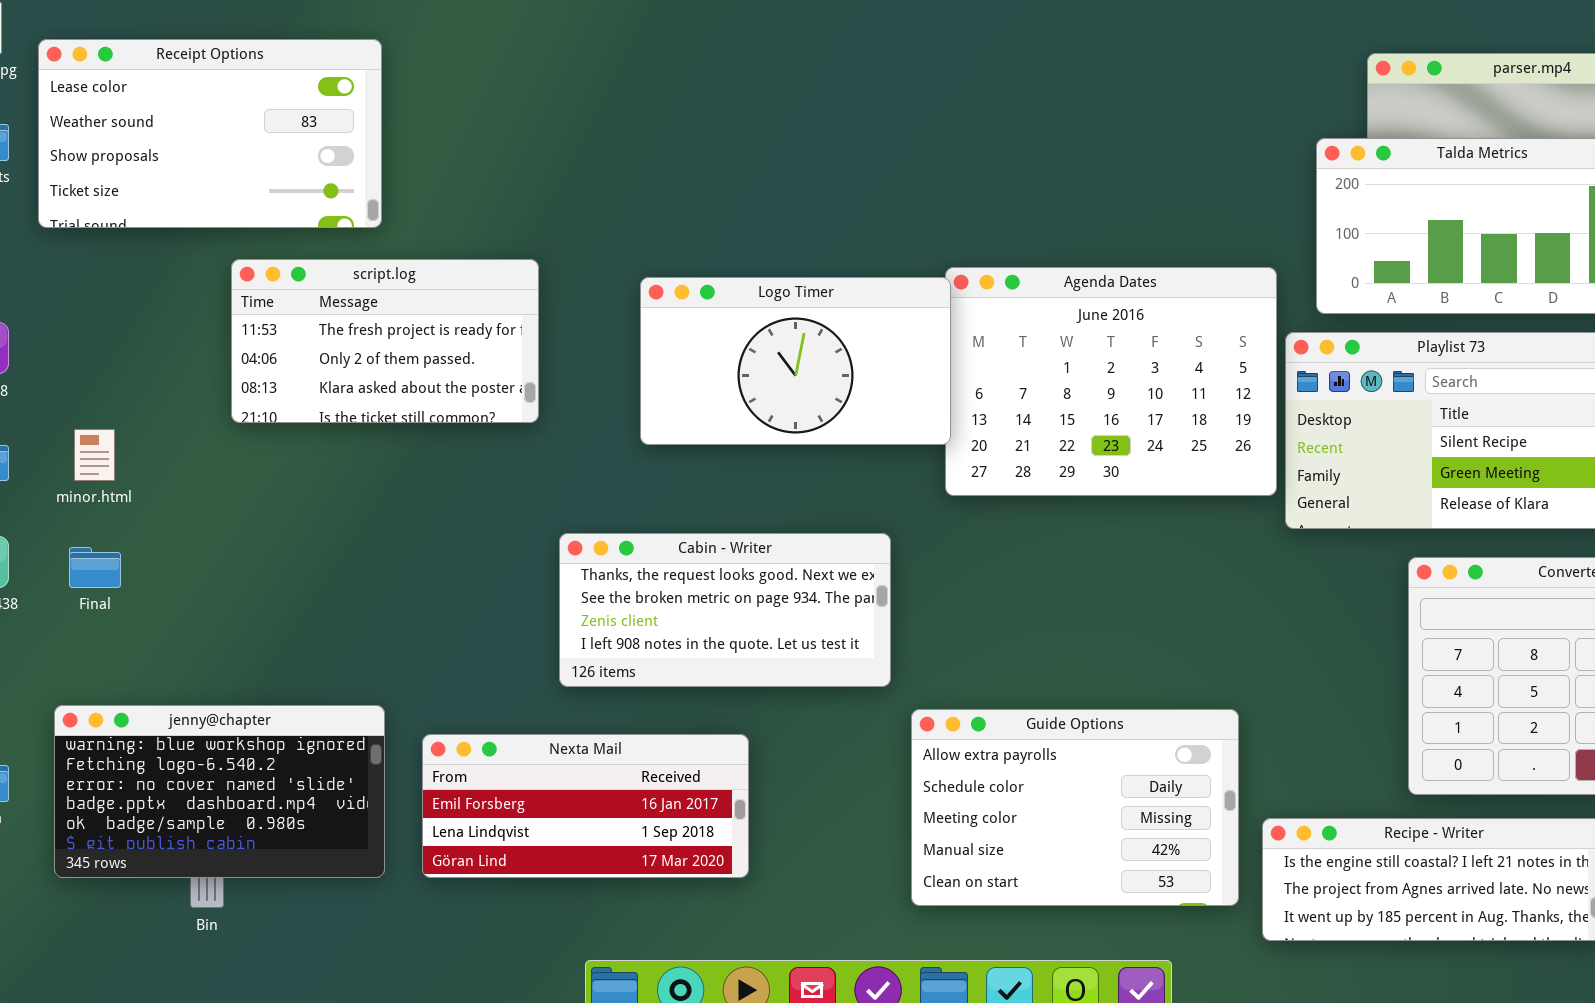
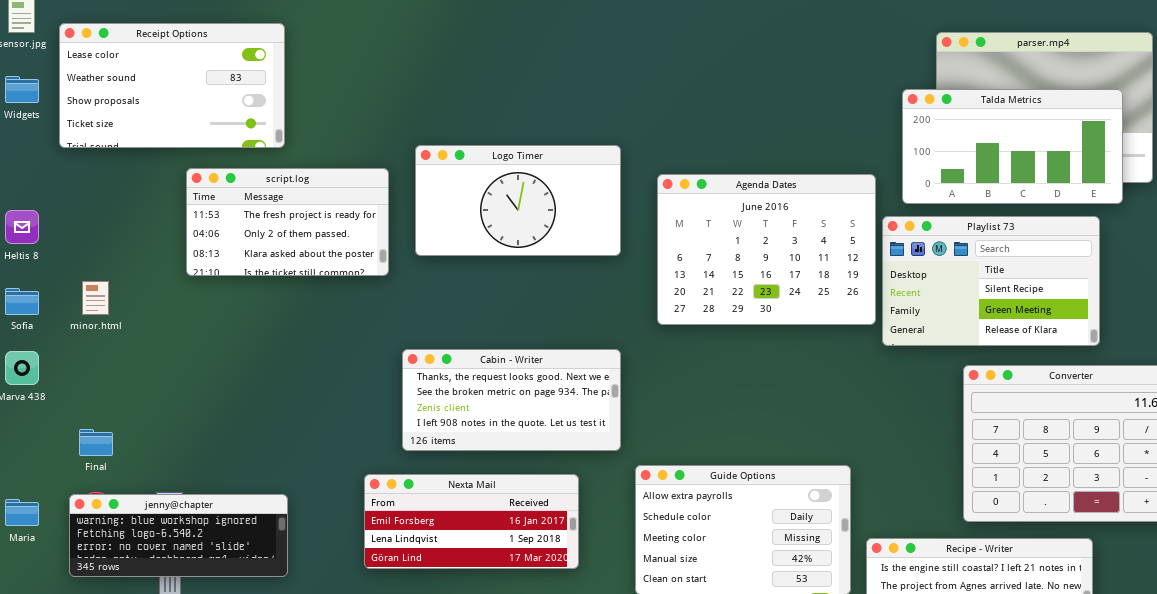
Logo Timer: [640,277,951,445] -> [415,145,621,256], moved
Final: [69,547,121,588] -> [79,429,113,456], moved
jenny@chapter: [54,705,385,878] -> [69,494,288,577], resized
Nexta Mail: [422,734,749,878] -> [364,474,579,569], moved

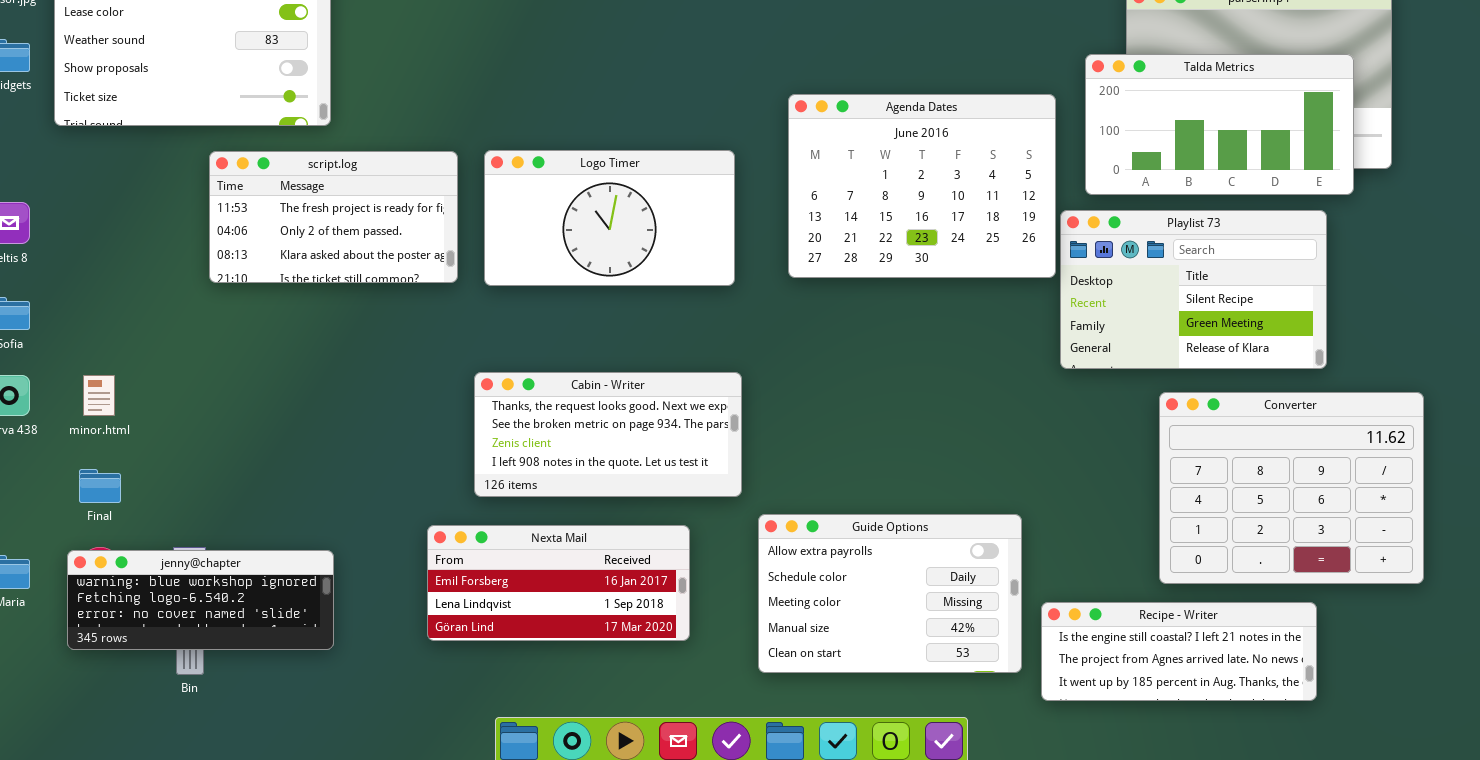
Logo Timer: [415,145,621,256] -> [484,150,735,286], moved
Agenda Dates: [657,174,876,325] -> [788,94,1056,278], moved
minor.html: [82,281,109,315] -> [83,375,115,416], moved

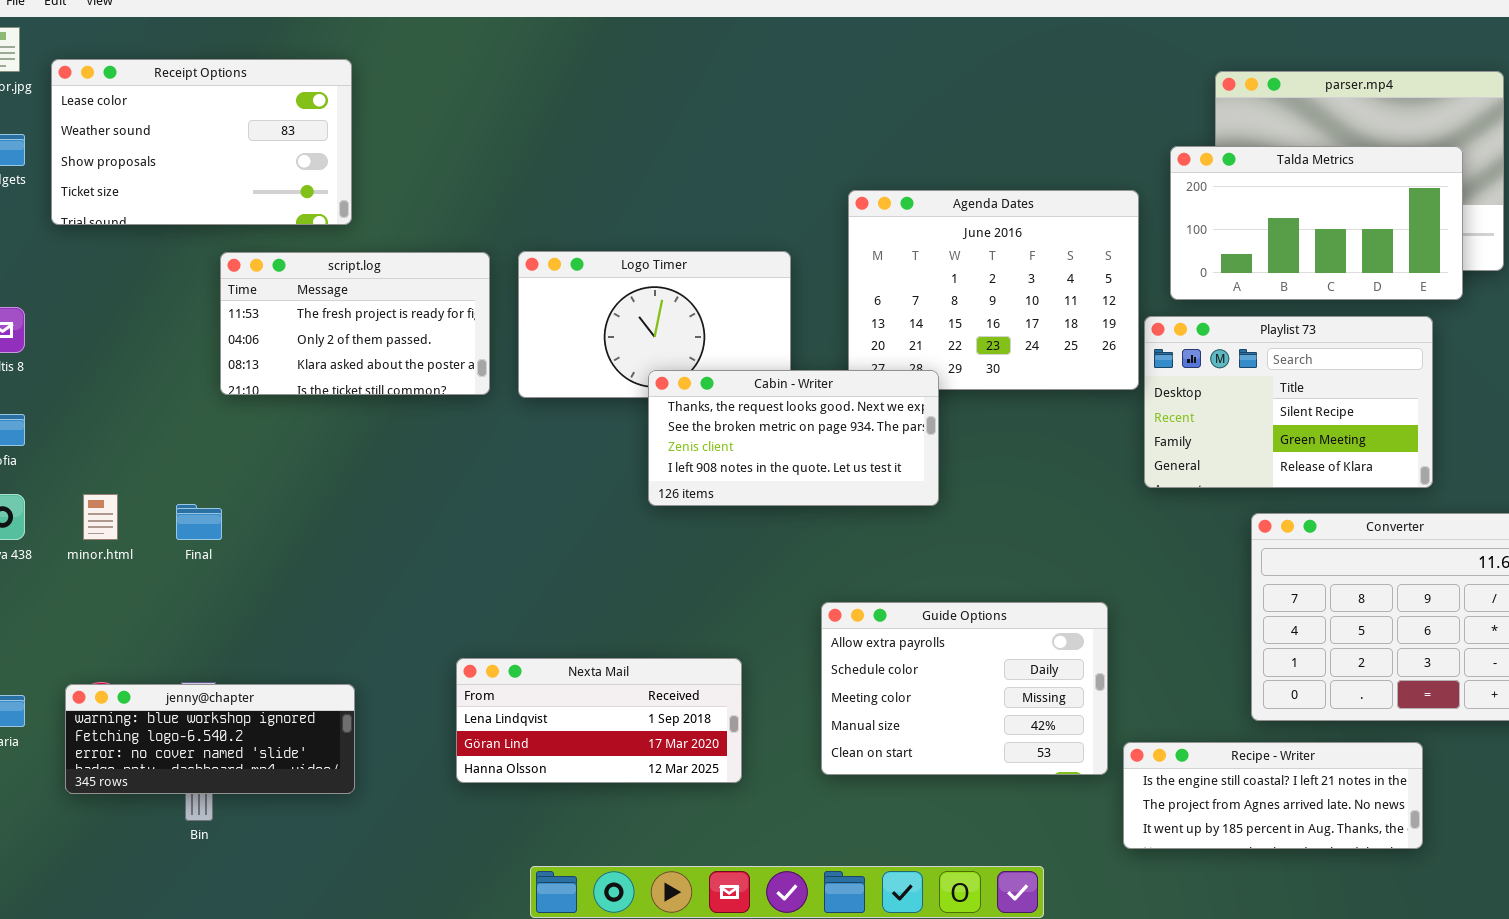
Cabin - Writer: [474,372,742,497] -> [648,370,939,506], moved
Final: [79,469,121,503] -> [176,504,222,540], moved
Guide Options: [758,514,1022,673] -> [821,602,1108,775], moved
Nexta Mail: [427,525,690,641] -> [456,658,742,783], scrolled down 1 row

